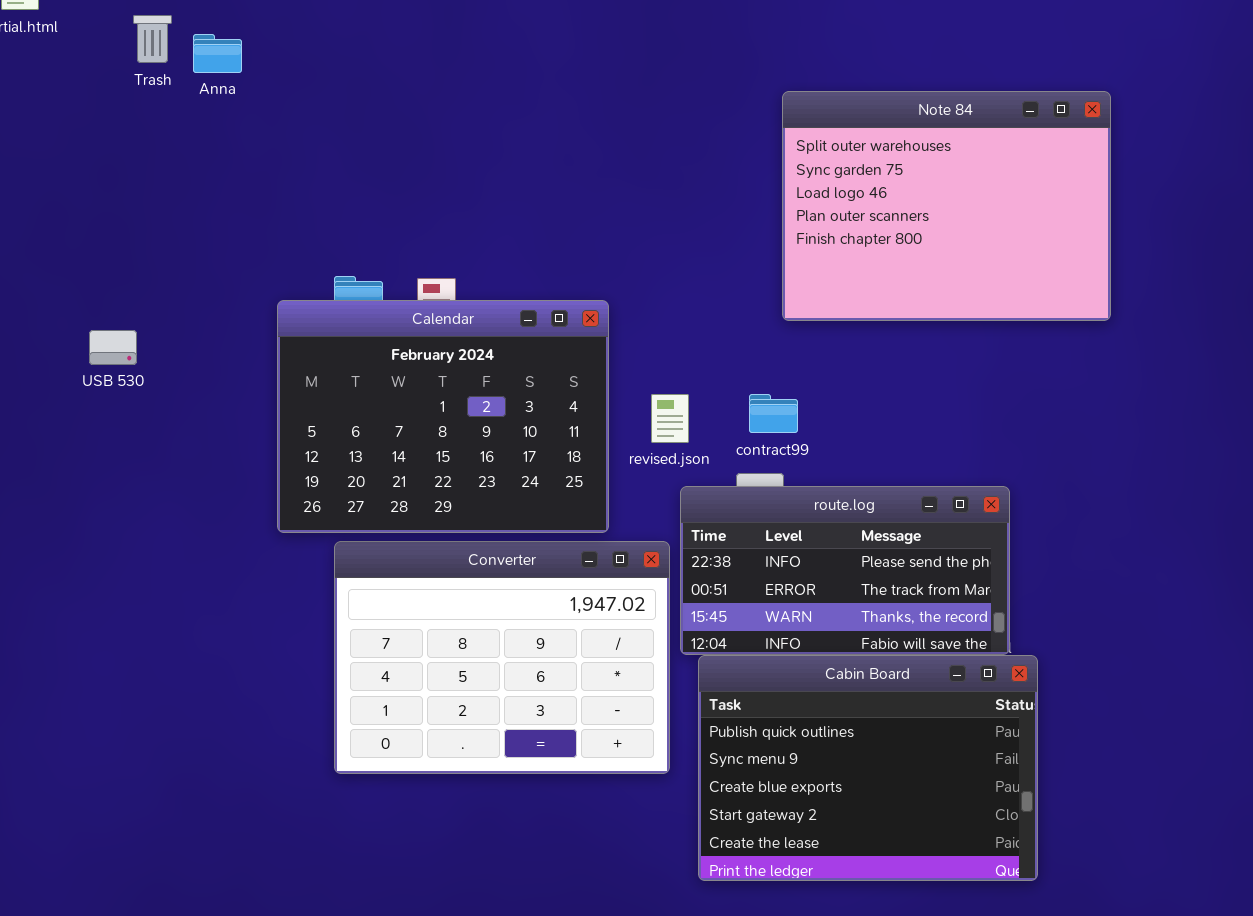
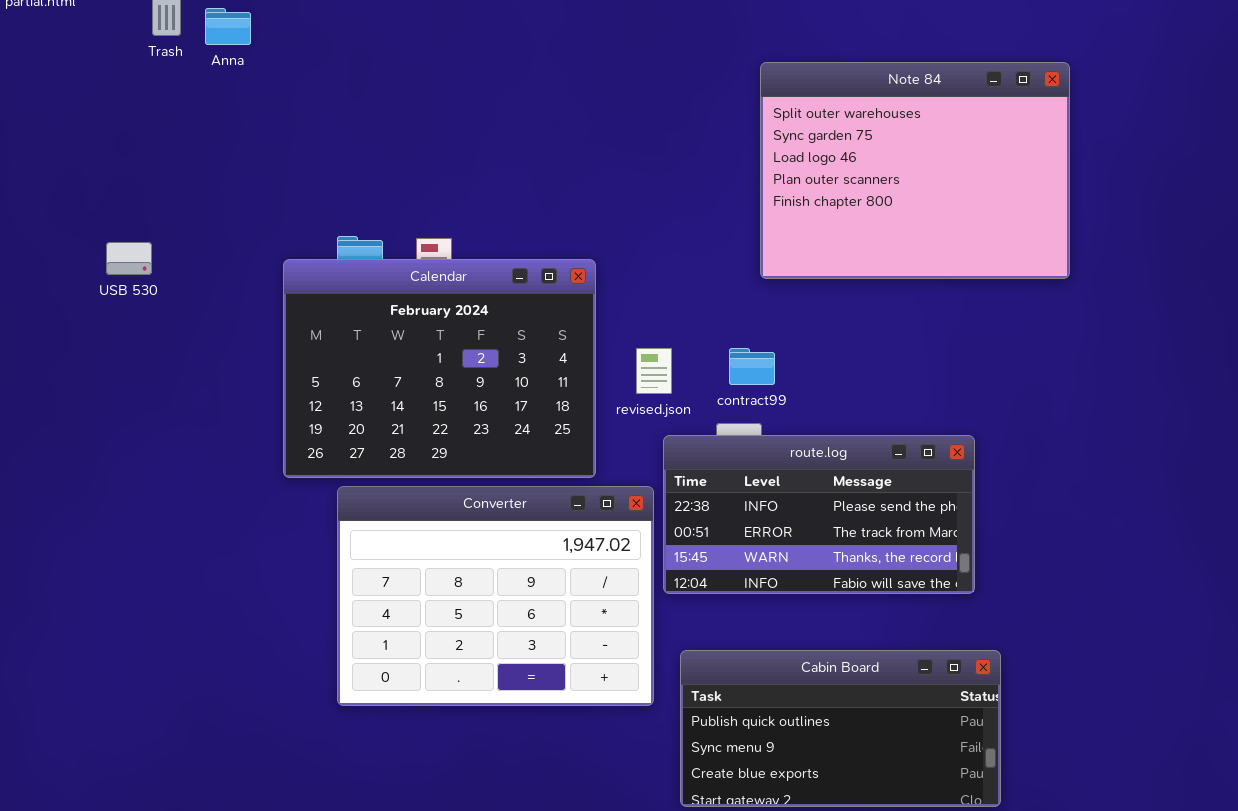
USB 530: [89,330,137,365] -> [106,242,152,275], moved
Cabin Board: [698,655,1038,881] -> [680,650,1001,807], resized

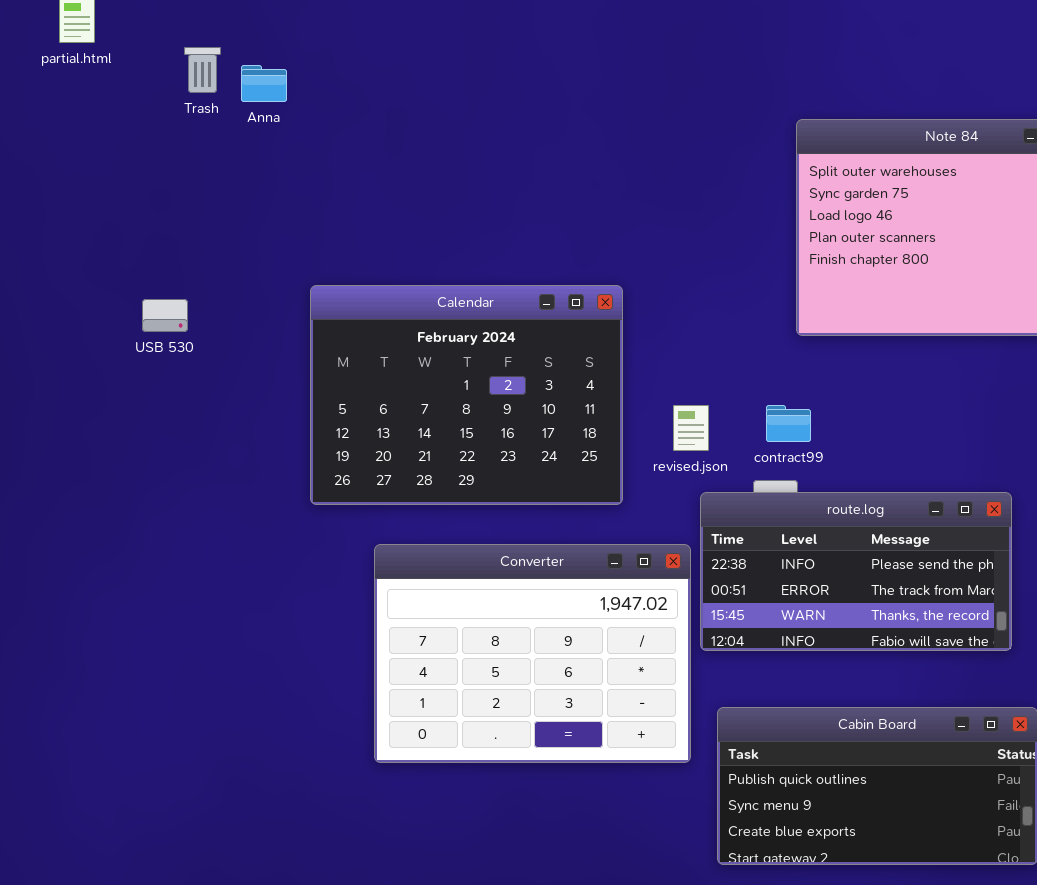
Calendar: [283,259,596,478] -> [310,285,623,505], moved

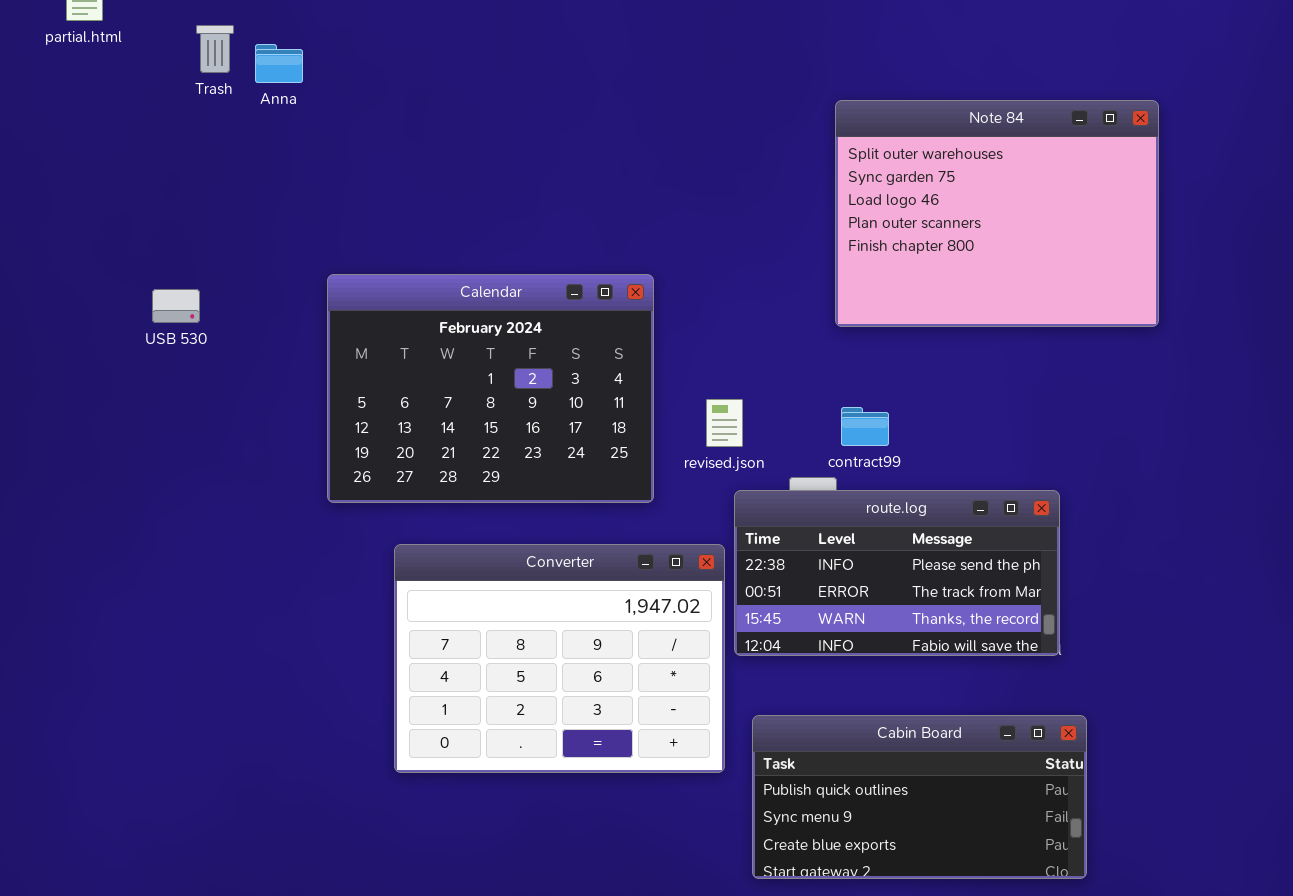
contract99: [766,405,811,442] -> [841,407,889,446], moved

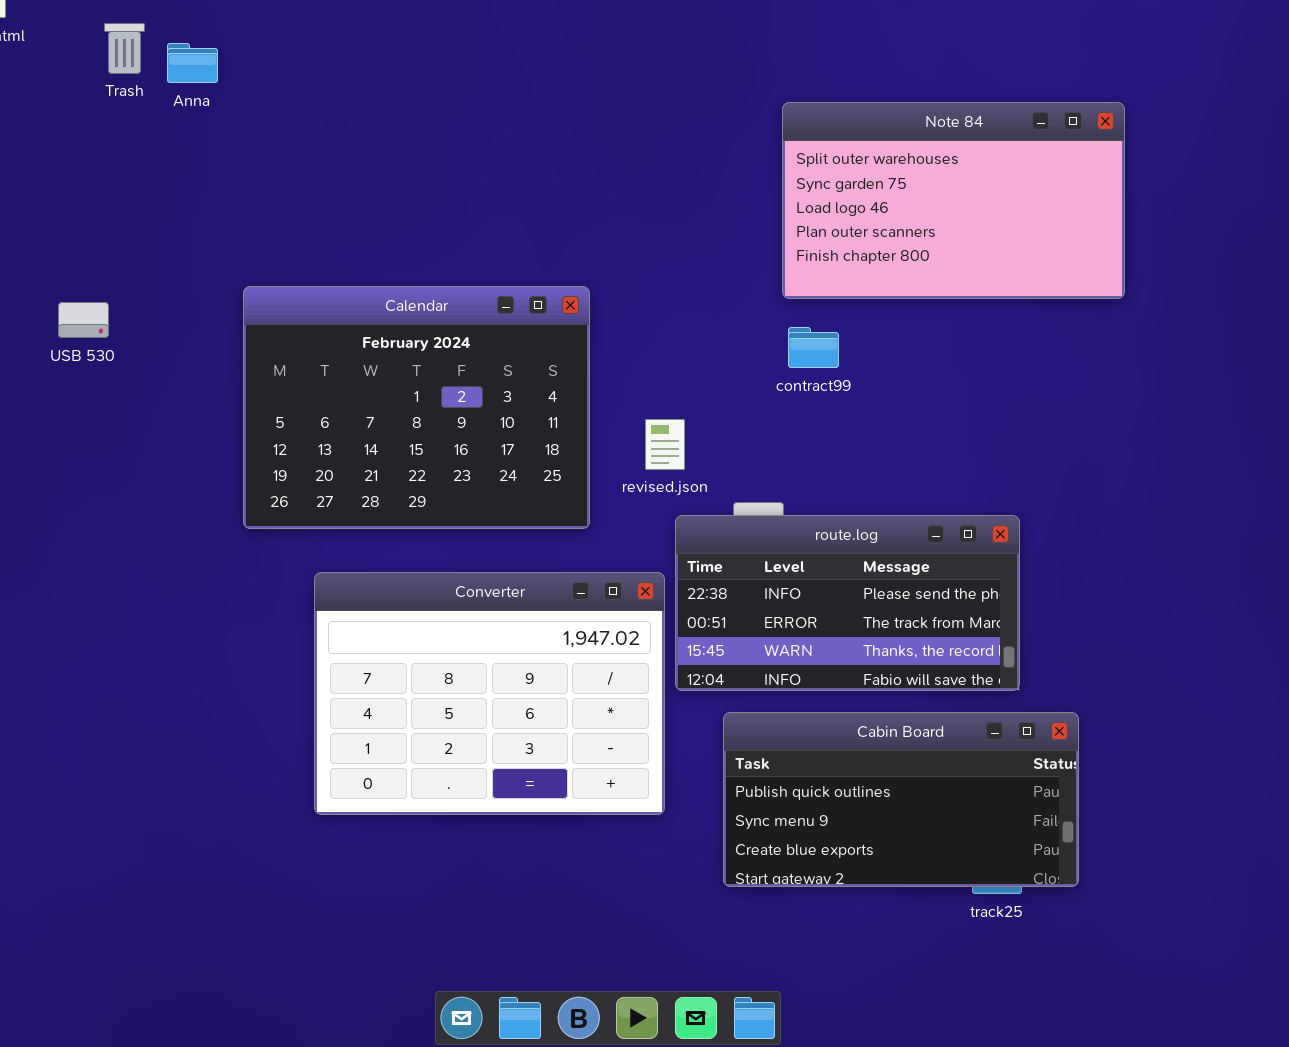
Note 84: [835,100,1159,327] -> [782,102,1125,299], resized
contract99: [841,407,889,446] -> [788,327,839,368], moved
Cabin Board: [752,715,1087,879] -> [723,712,1079,887], moved

